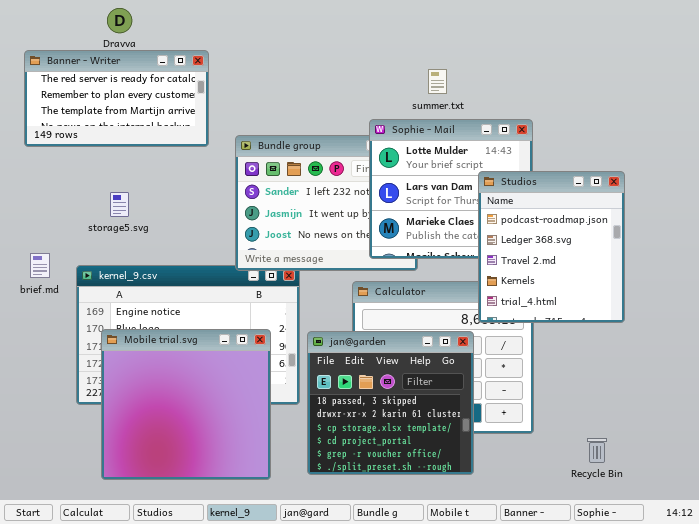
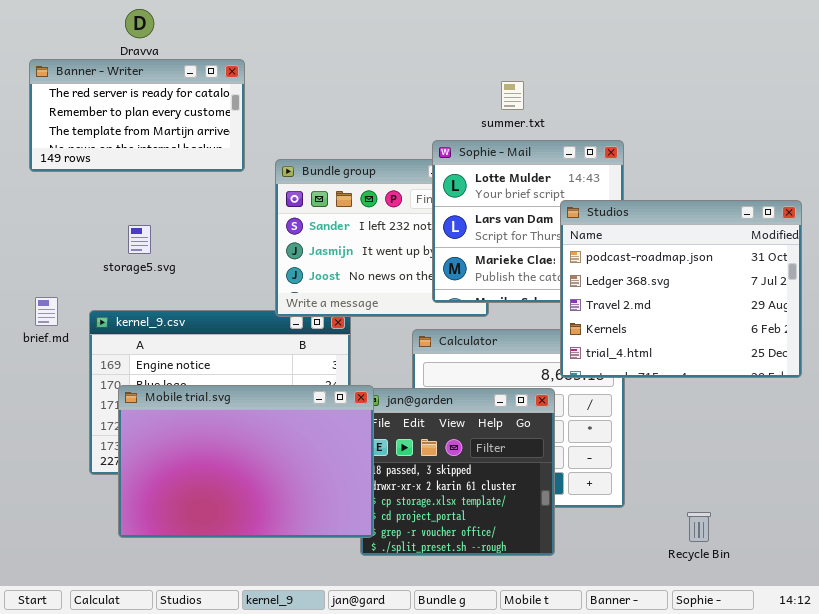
Studios: [478,171,625,323] -> [560,200,802,378], resized
Mobile trial.svg: [101,329,271,480] -> [118,385,374,538], resized

